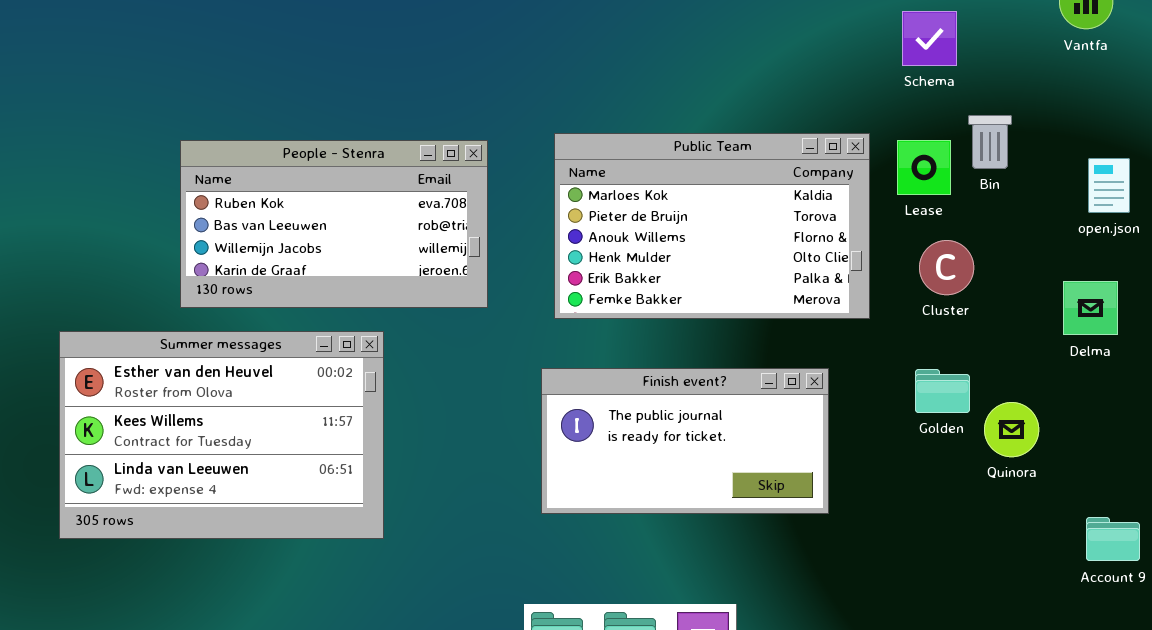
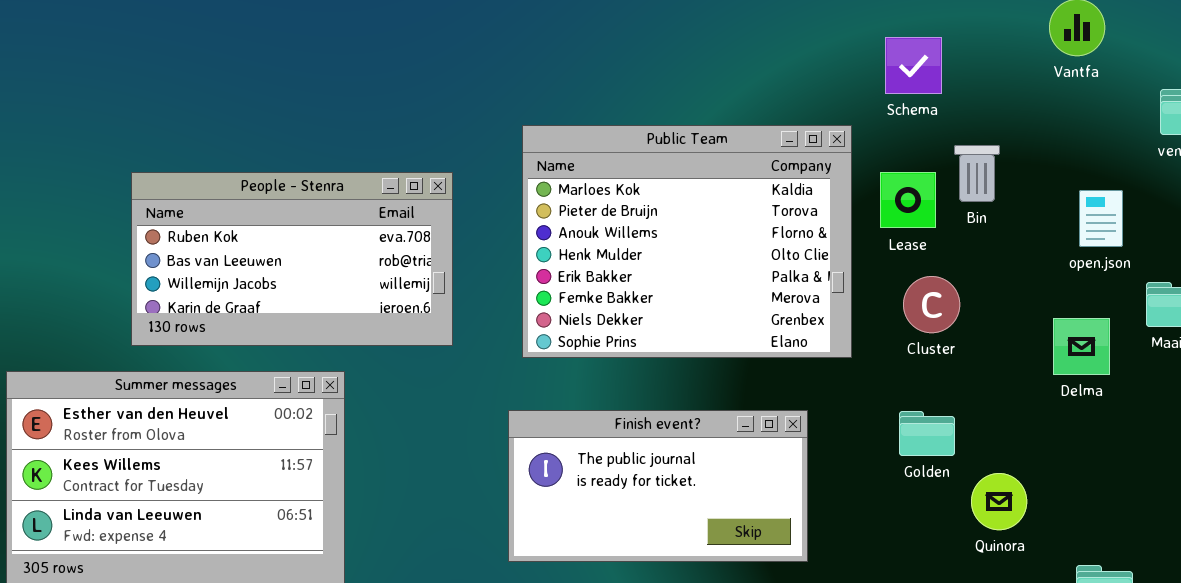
Public Team: [554,133,870,319] -> [522,125,852,358], resized
Quinora: [984,402,1039,457] -> [971,473,1027,530], moved

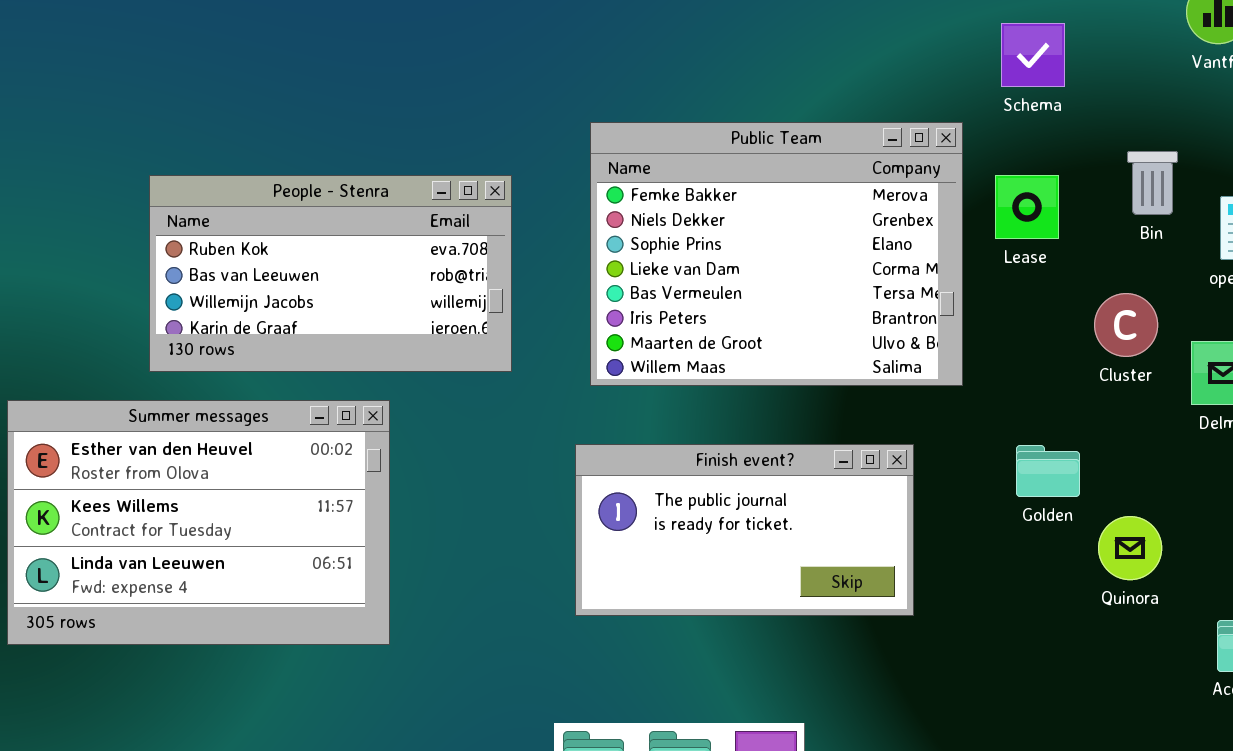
Public Team: [522,125,852,358] -> [590,122,963,386], scrolled down 5 rows
Bin: [954,145,1000,202] -> [1127,151,1178,215], moved
Cluster: [903,276,960,333] -> [1094,293,1158,357], moved

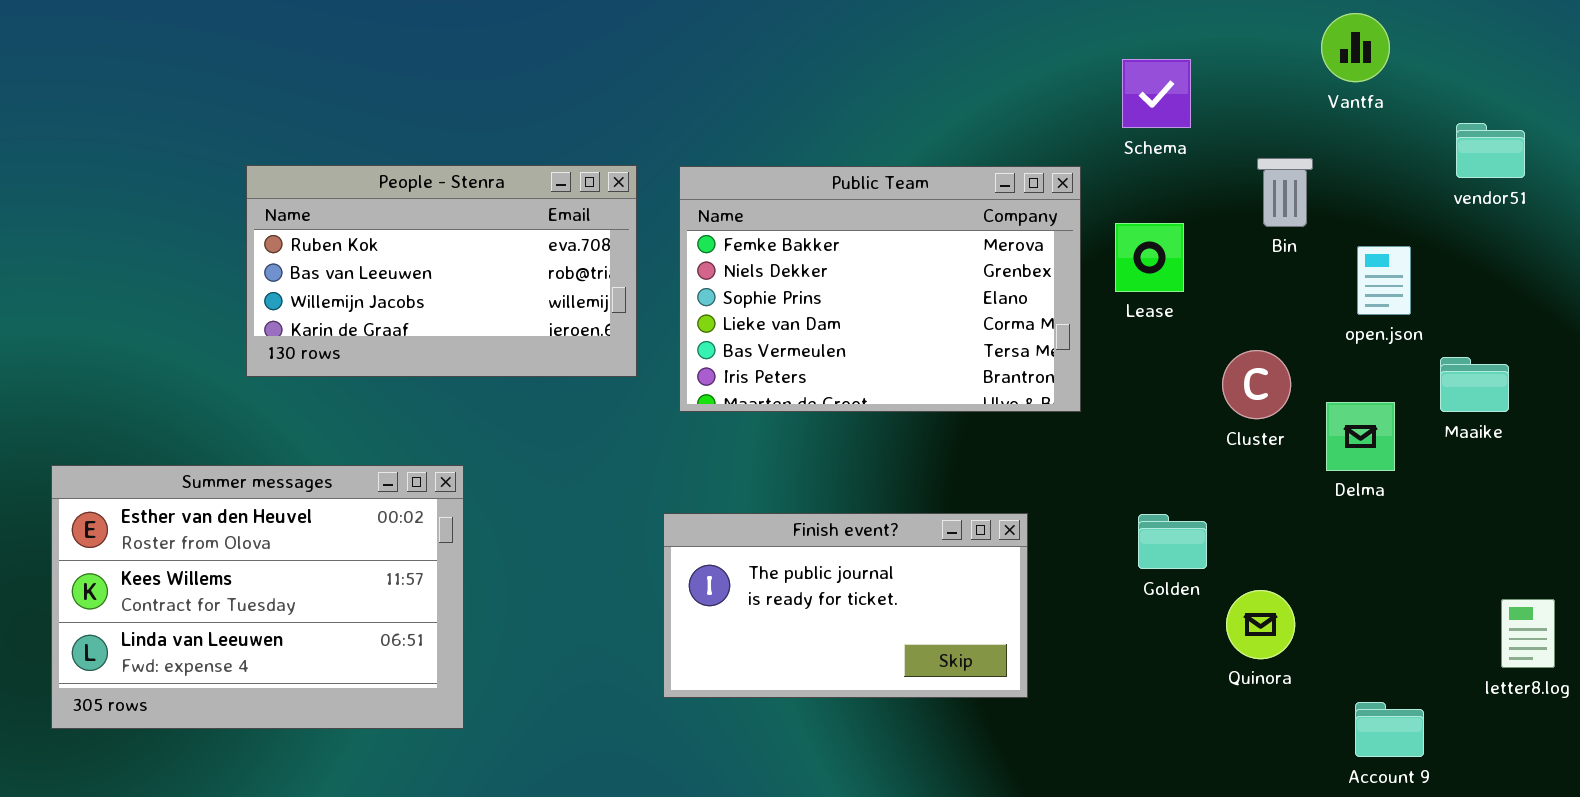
Public Team: [590,122,963,386] -> [679,166,1081,412], resized
Bin: [1127,151,1178,215] -> [1257,158,1313,227], moved
People - Stenra: [149,175,512,372] -> [246,165,637,377], moved

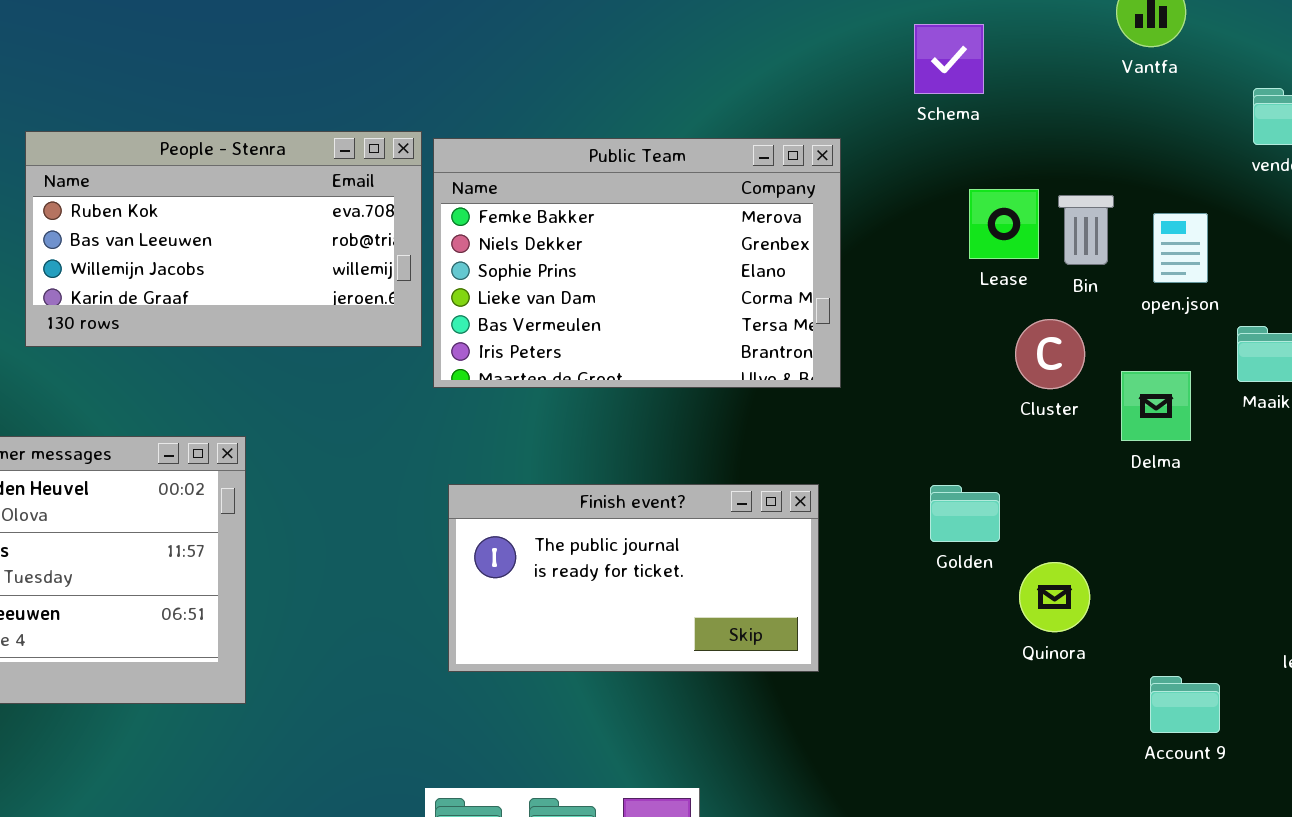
Bin: [1257,158,1313,227] -> [1058,195,1114,265], moved
Public Team: [679,166,1081,412] -> [433,138,841,388], moved
Lease: [1115,223,1184,292] -> [969,189,1039,259], moved

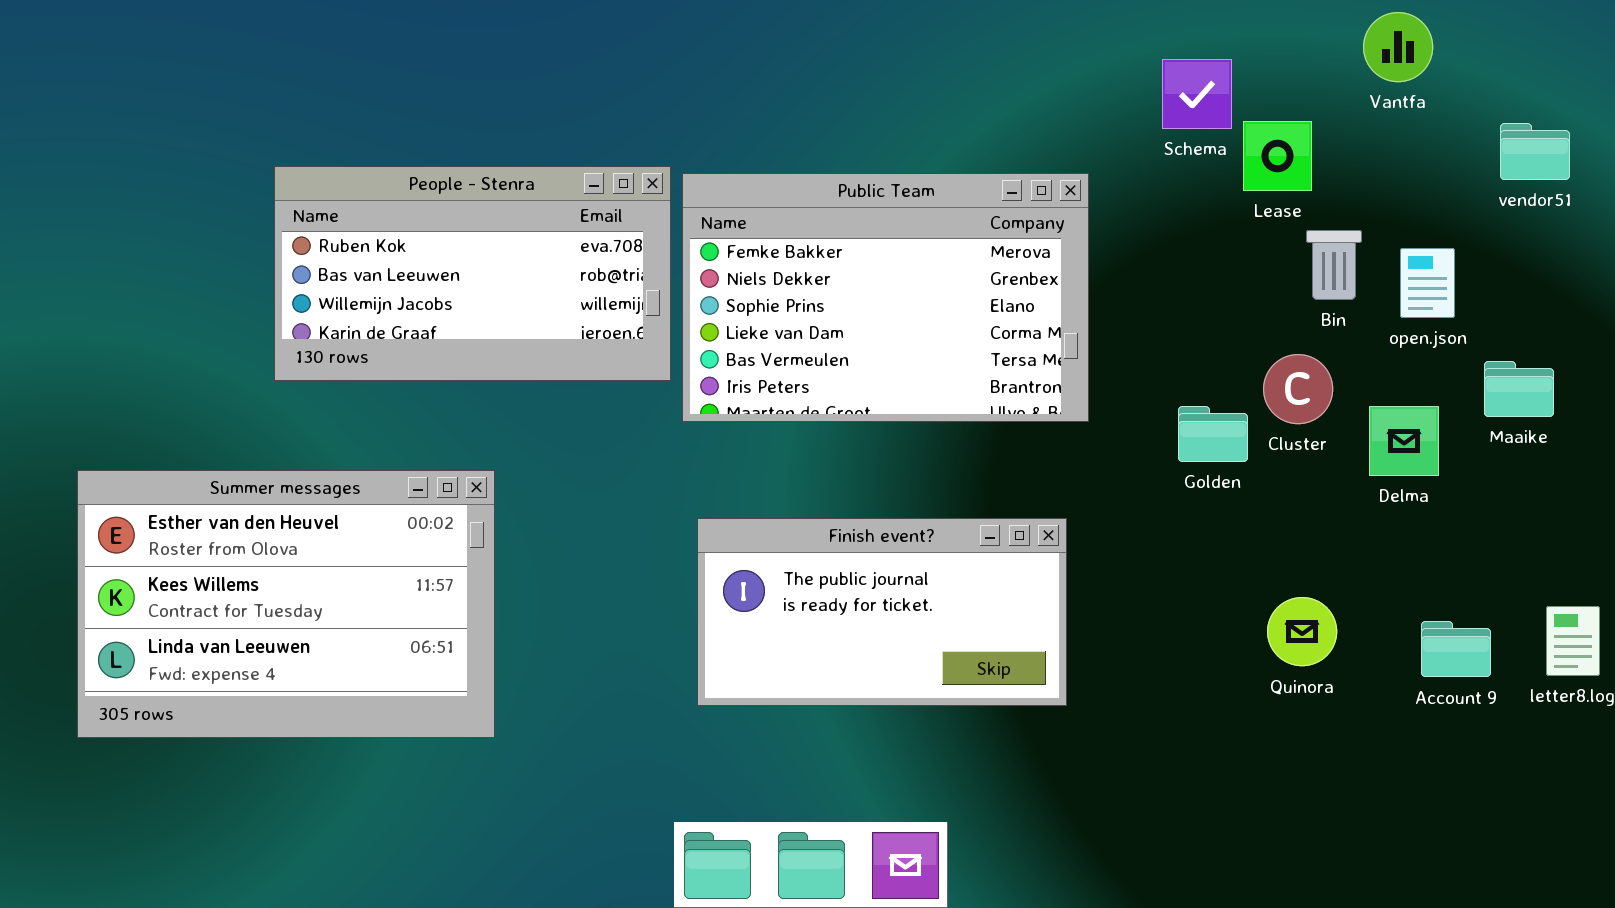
Lease: [969,189,1039,259] -> [1243,121,1312,191], moved
Golden: [930,485,1000,542] -> [1178,406,1248,462], moved
Account 9: [1150,676,1220,733] -> [1421,621,1491,677], moved

